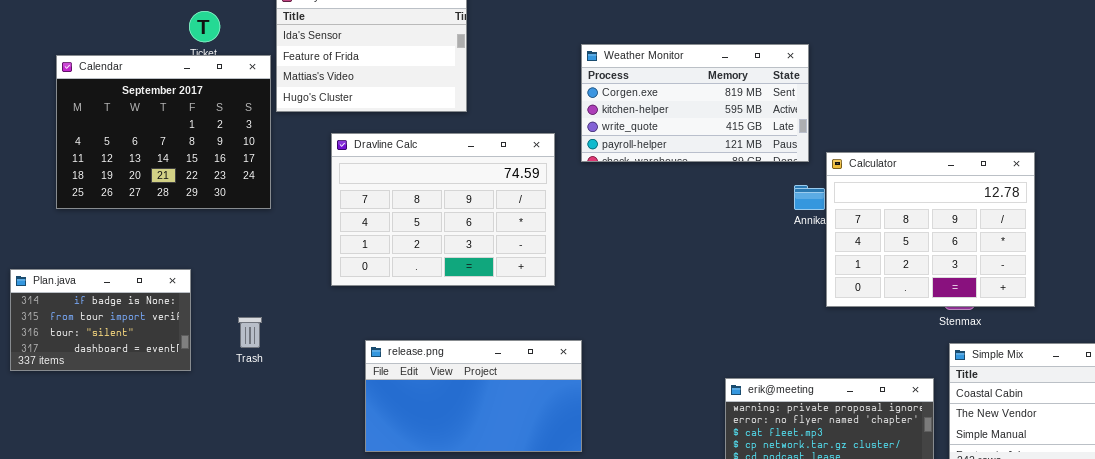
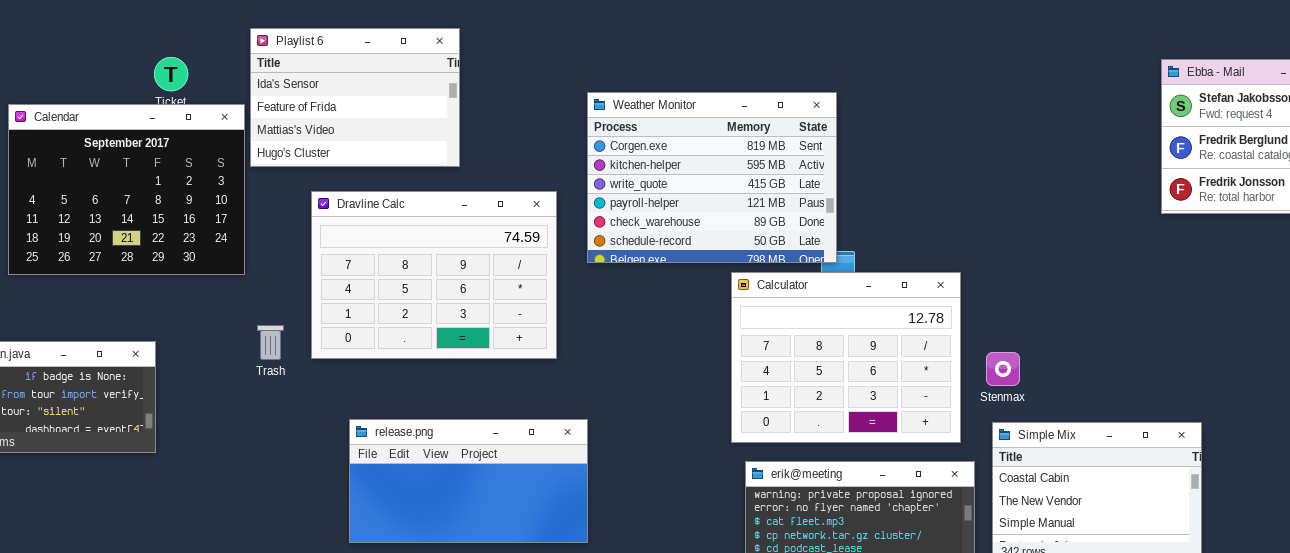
Weather Monitor: [581,44,809,162] -> [587,92,837,263], resized
Calculator: [826,152,1035,307] -> [731,272,961,443], moved
Trash: [238,317,262,348] -> [257,325,284,360], moved

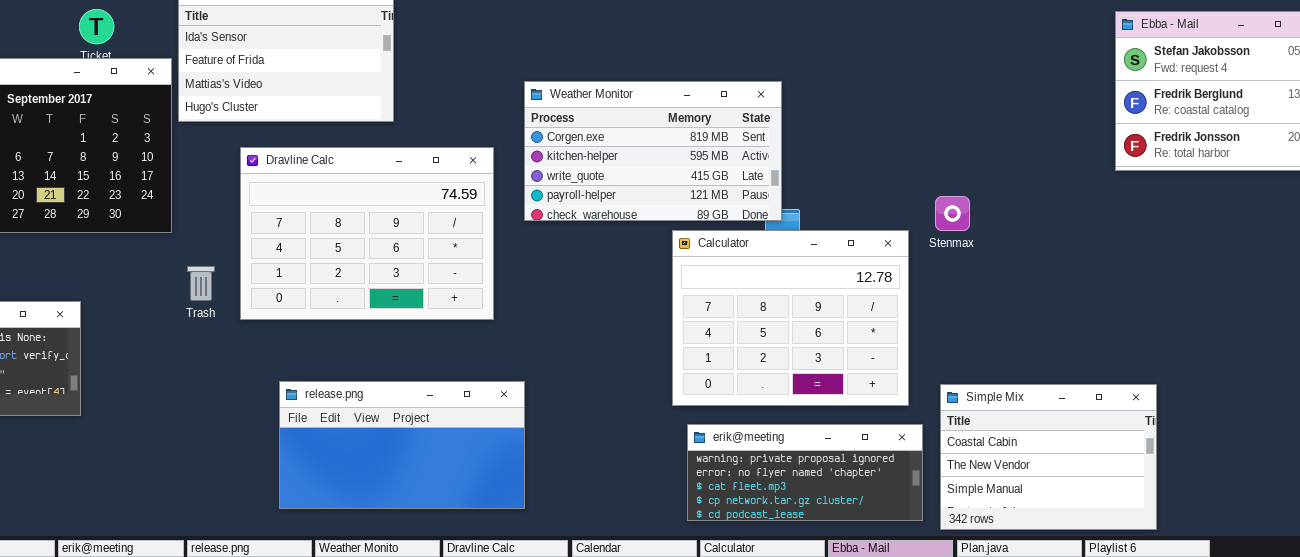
Weather Monitor: [587,92,837,263] -> [524,81,782,221], resized
Trash: [257,325,284,360] -> [187,266,215,301], moved
Stenmax: [986,352,1020,386] -> [935,196,970,231], moved

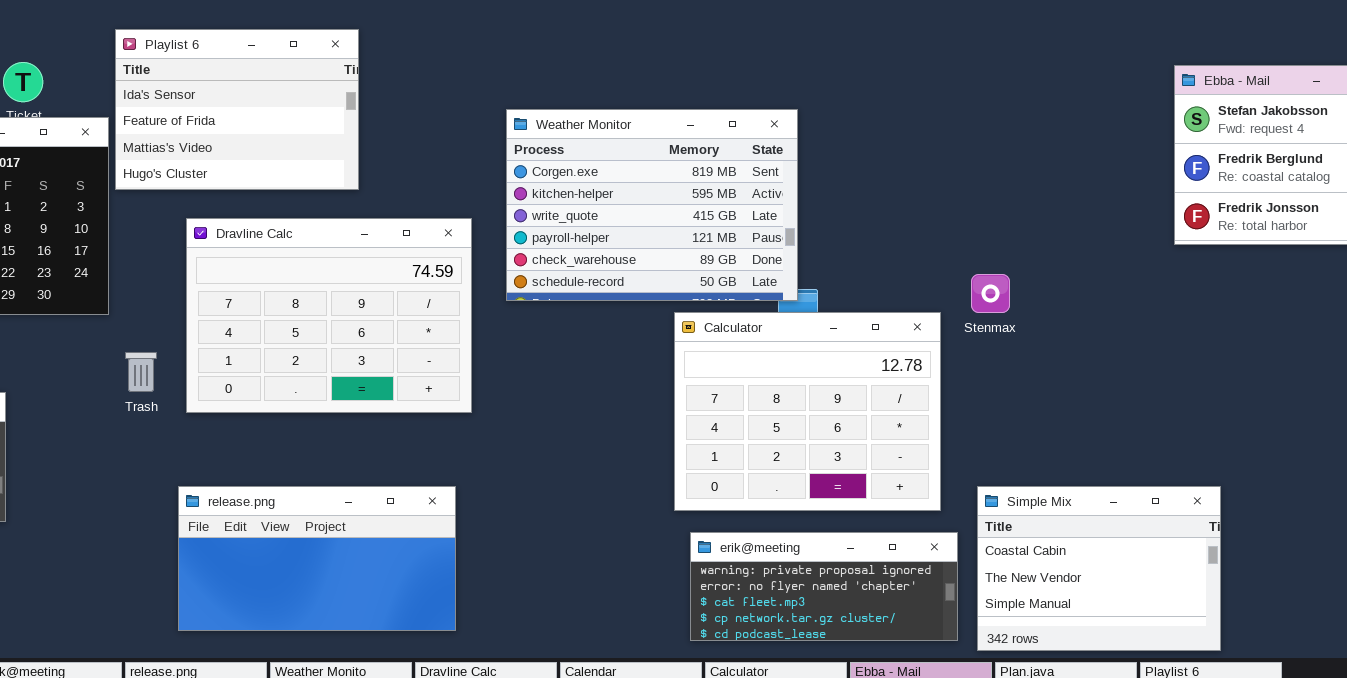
Weather Monitor: [524,81,782,221] -> [506,109,798,301], resized
release.png: [279,381,525,509] -> [178,486,456,631], moved

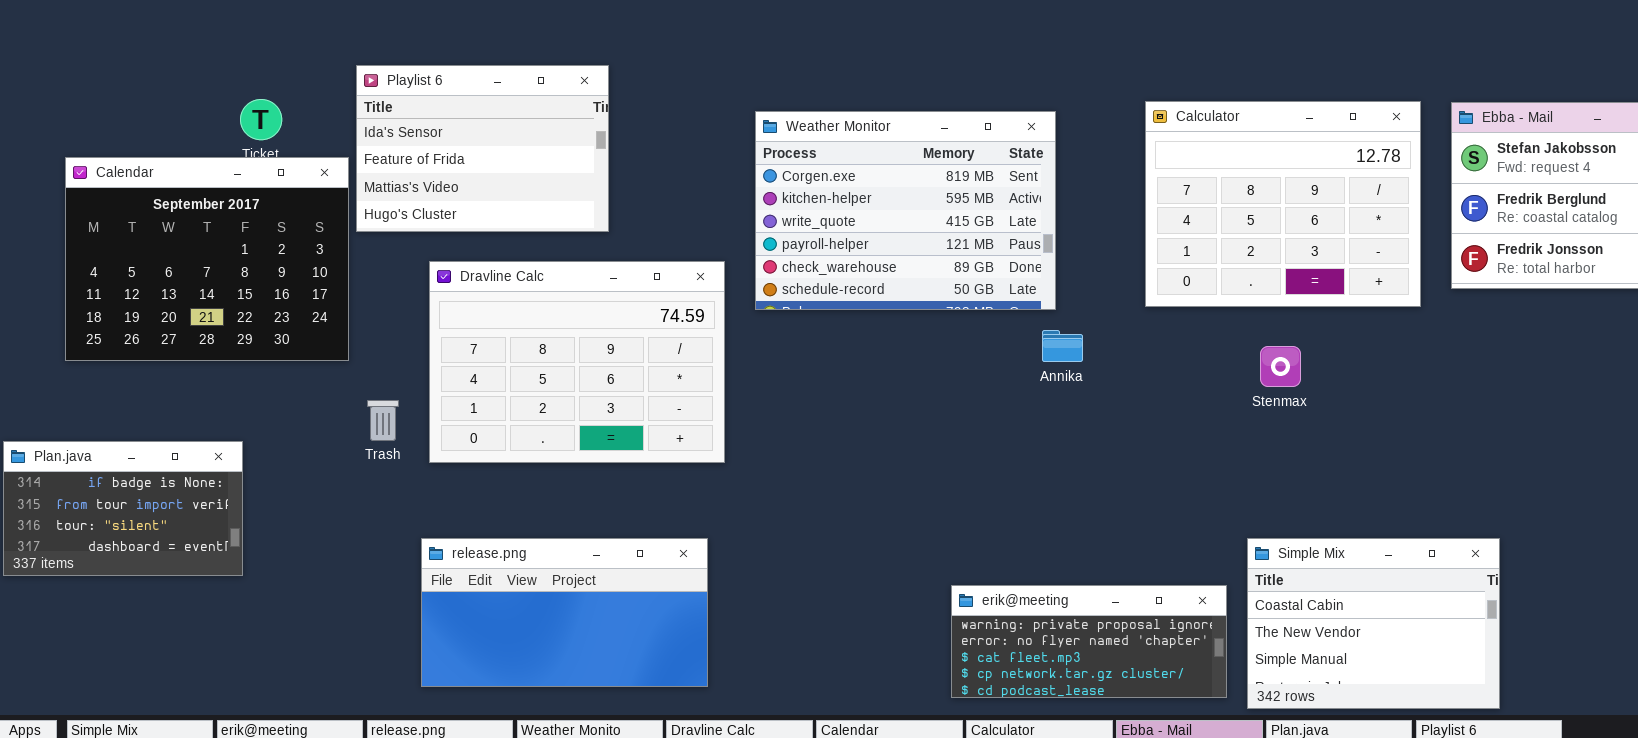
Weather Monitor: [506,109,798,301] -> [755,111,1056,310], moved
Stenmax: [971,274,1010,313] -> [1260,346,1301,387], moved
Calculator: [674,312,941,511] -> [1145,101,1421,307], moved

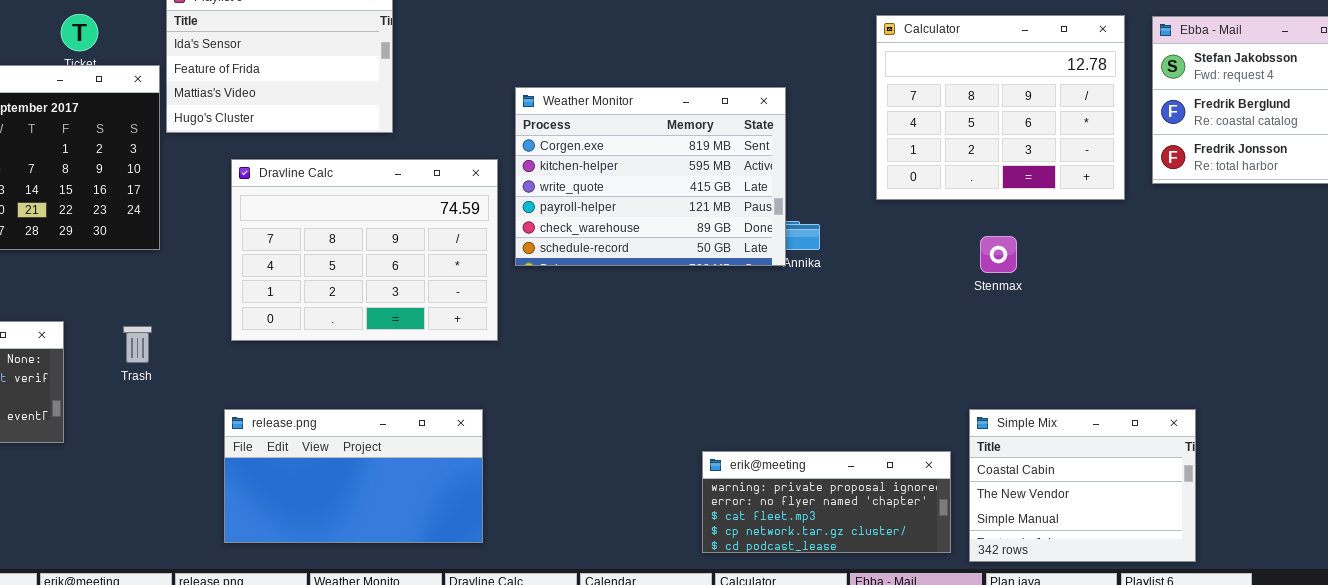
Weather Monitor: [755,111,1056,310] -> [515,87,786,266], moved
Trash: [367,400,399,441] -> [123,326,152,363], moved

